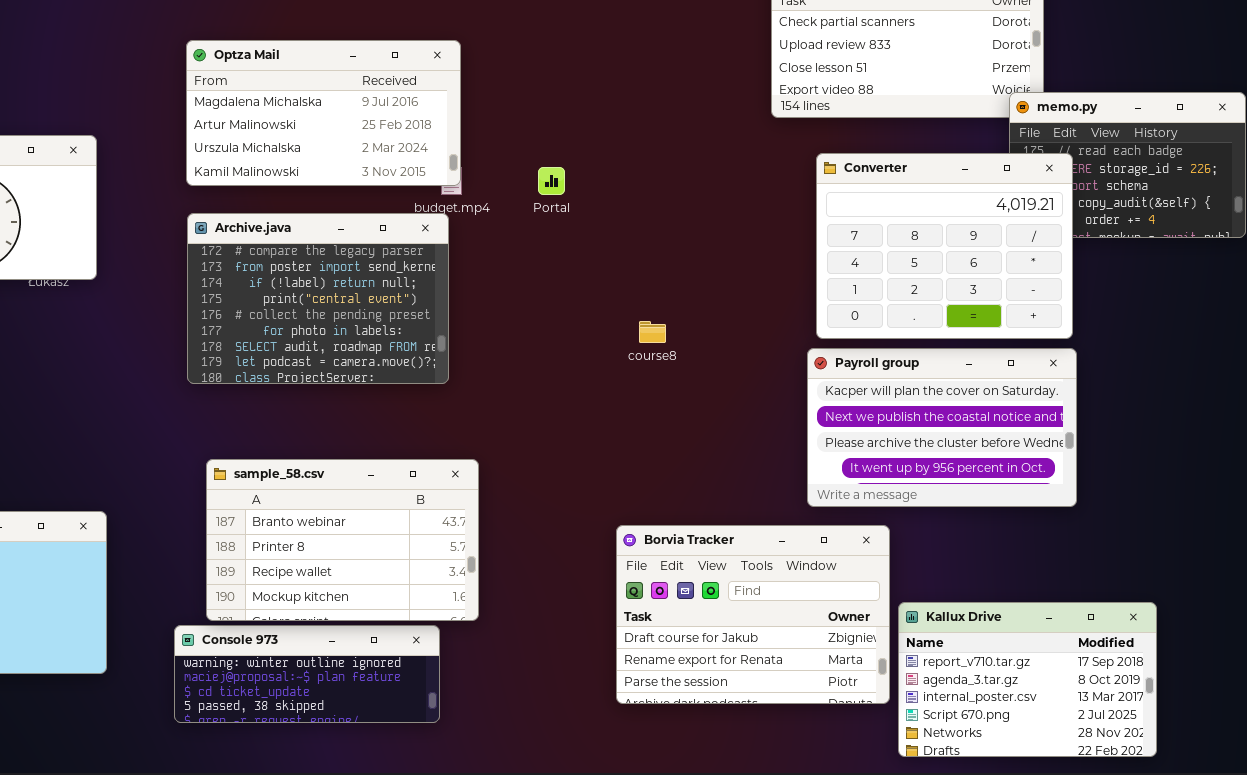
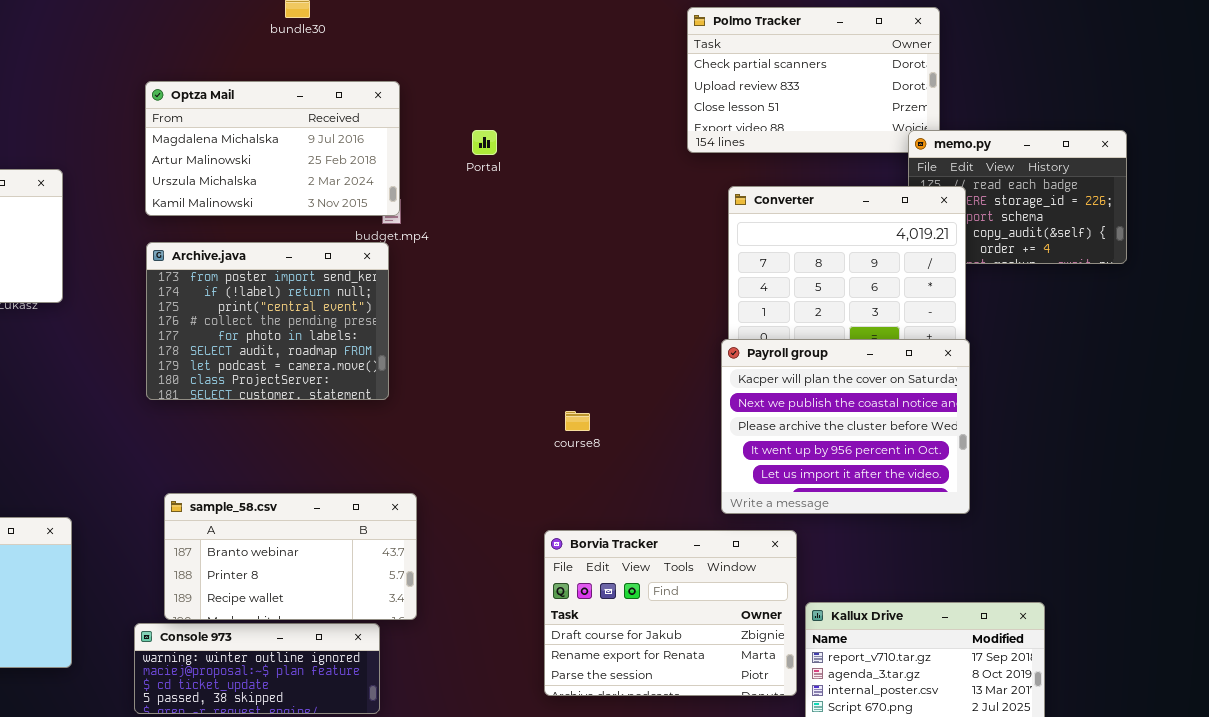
Portal: [538,167,565,195] -> [472,130,497,155], moved
Archive.java: [187,213,449,384] -> [146,242,389,400], scrolled down 1 row
course8: [639,321,666,343] -> [565,411,590,431], moved
Payroll group: [807,348,1077,507] -> [721,339,970,514], resized
sample_58.csv: [206,459,479,621] -> [164,493,417,620], resized

